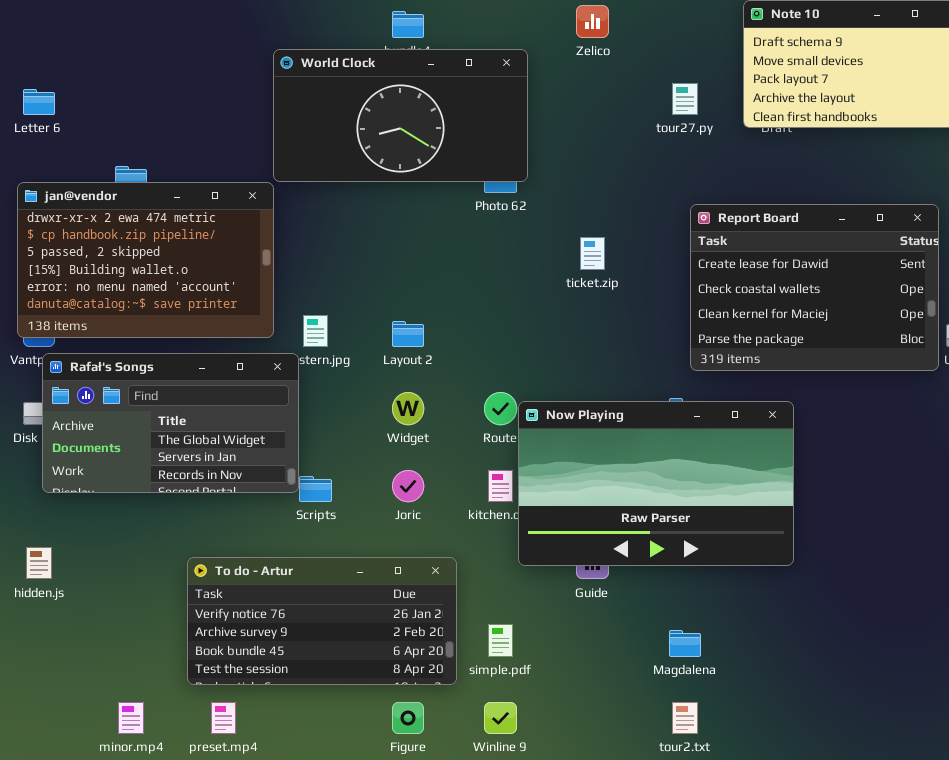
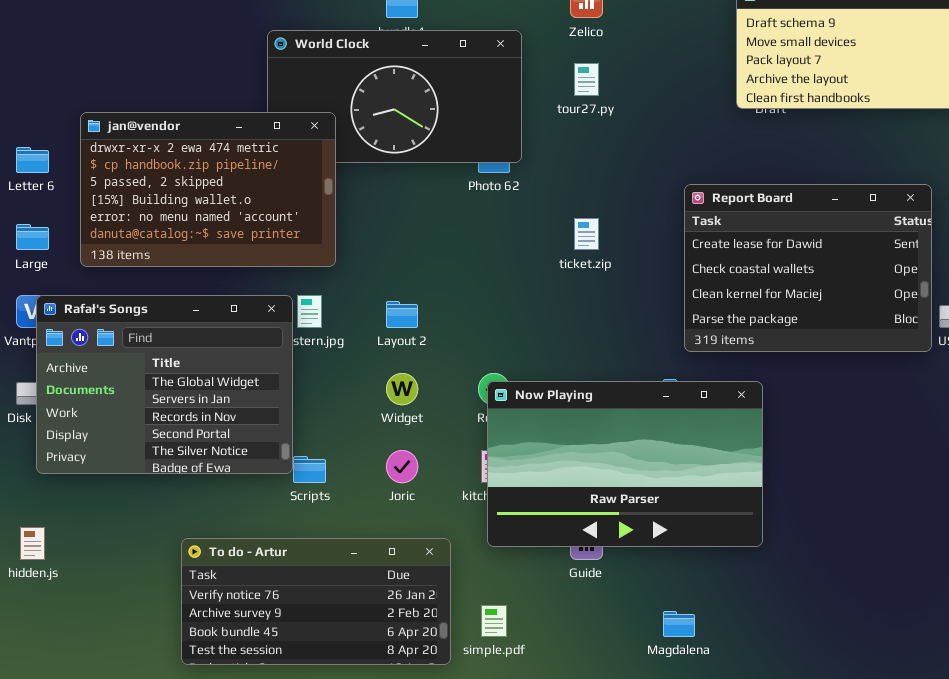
tour27.py: [672,83,698,115] -> [574,63,599,96], moved
Letter 6: [23,89,55,115] -> [16,147,49,173], moved
jan@vendor: [17,182,274,338] -> [80,112,336,267], moved
Rafał's Songs: [42,353,299,493] -> [36,295,293,474], resized
Now Playing: [518,401,794,566] -> [487,381,763,547], moved

